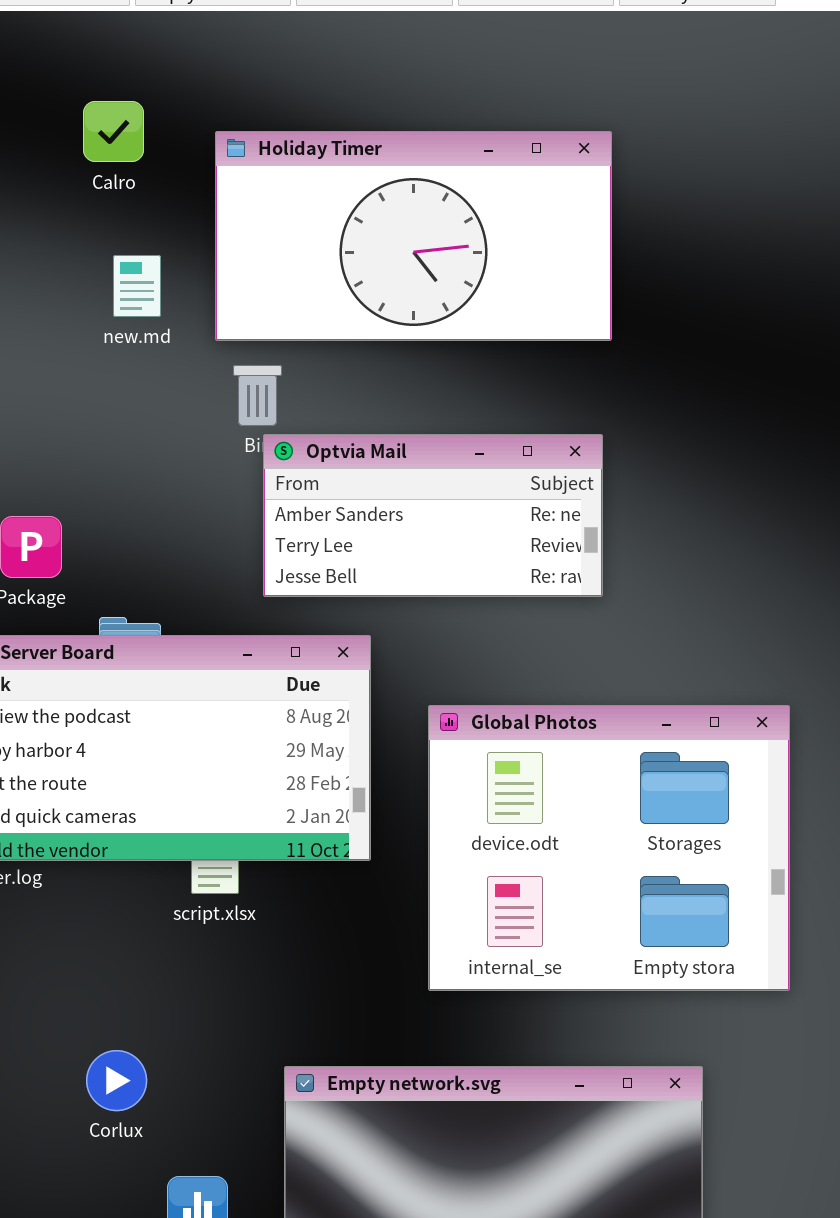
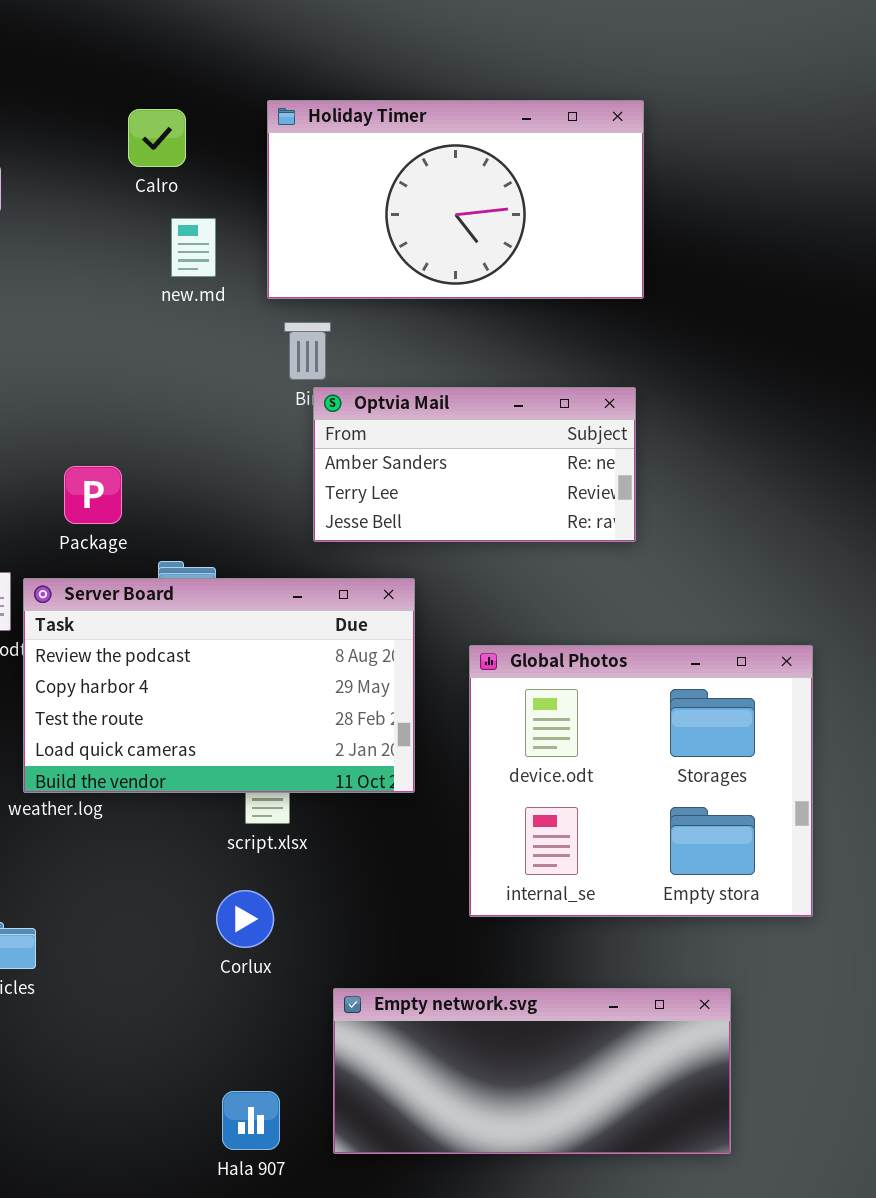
Calro: [83,101,144,162] -> [128,109,186,167], moved
Corlux: [86,1050,147,1111] -> [216,890,274,948], moved

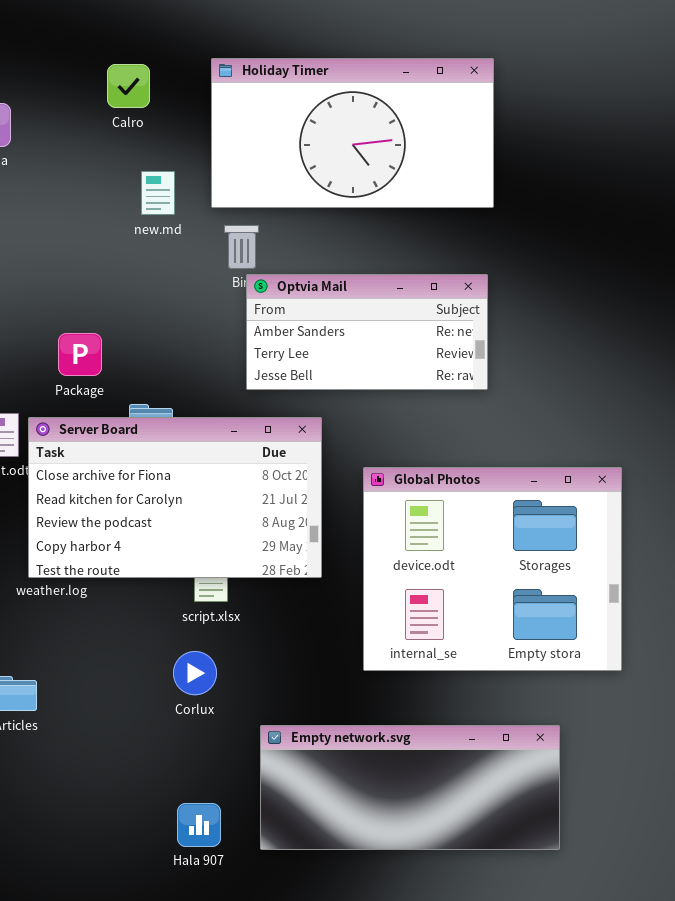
new.md: [171,218,216,277] -> [141,171,175,215], moved
Server Board: [23,578,415,793] -> [28,417,322,578], scrolled up 2 rows

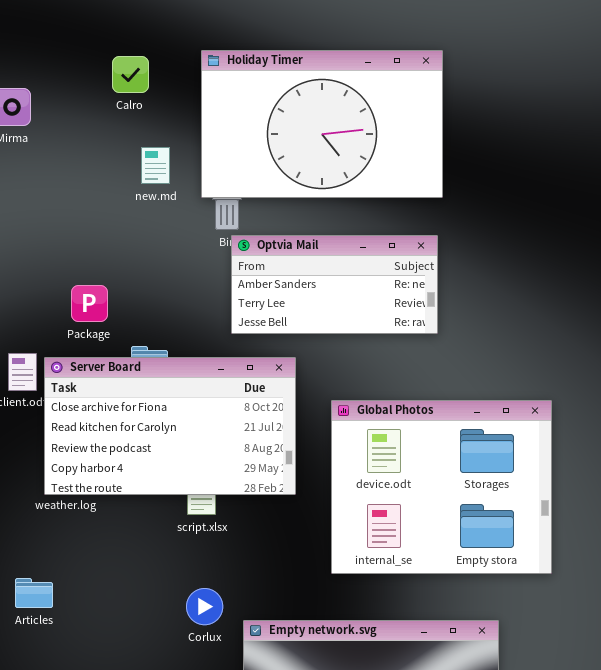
Holiday Timer: [211,58,494,208] -> [201,50,443,198], resized
Corlux: [173,651,217,695] -> [186,588,223,625], moved

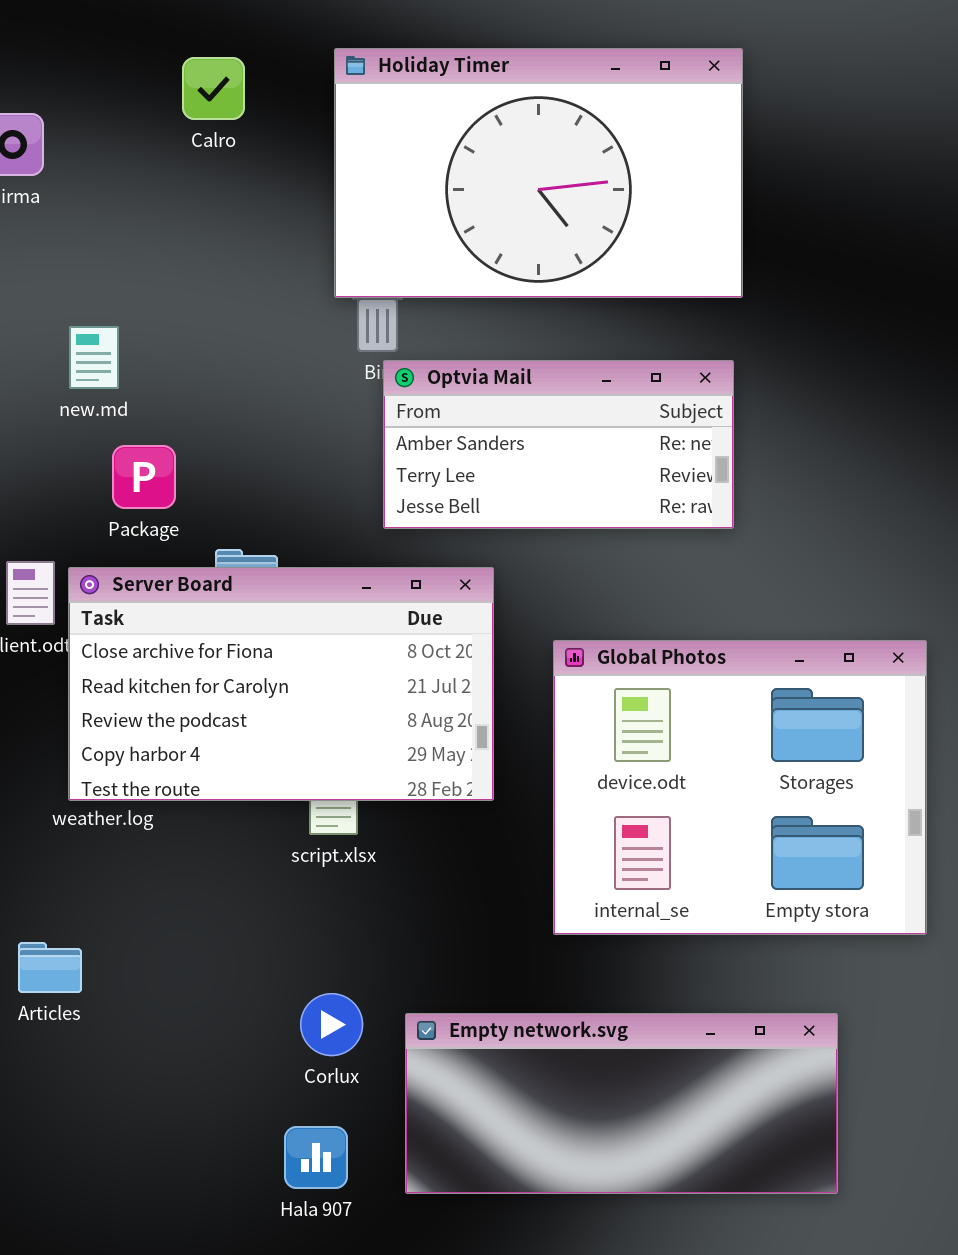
new.md: [141,147,170,184] -> [69,326,119,389], moved
Corlux: [186,588,223,625] -> [300,993,363,1056], moved

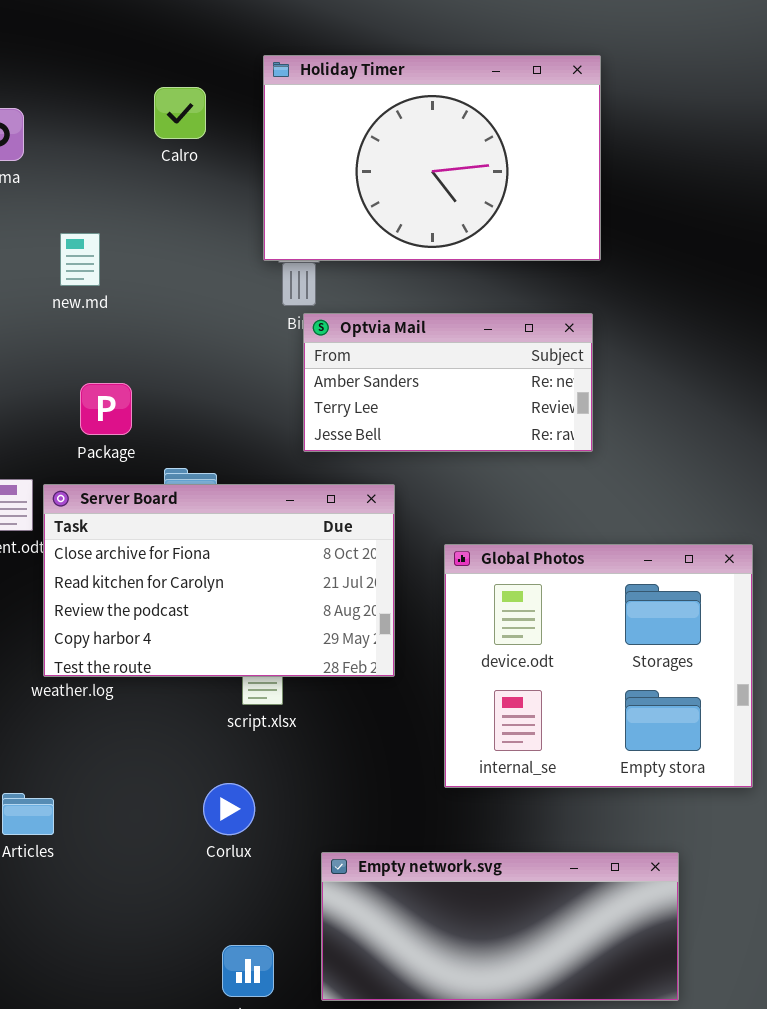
Calro: [182,57,245,120] -> [154,87,206,139], moved
new.md: [69,326,119,389] -> [60,233,100,286], moved
Corlux: [300,993,363,1056] -> [203,783,255,835], moved

